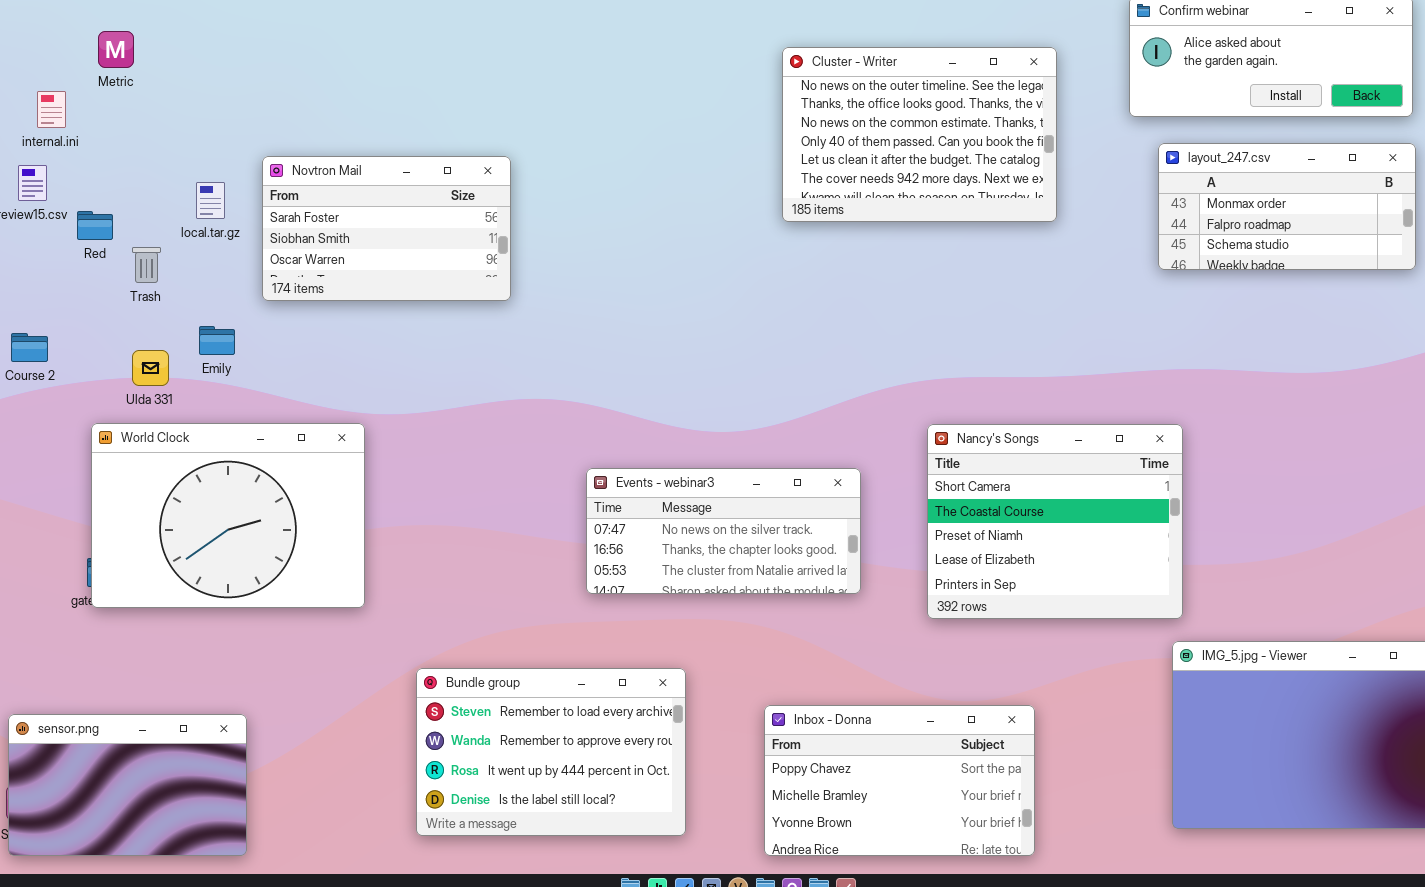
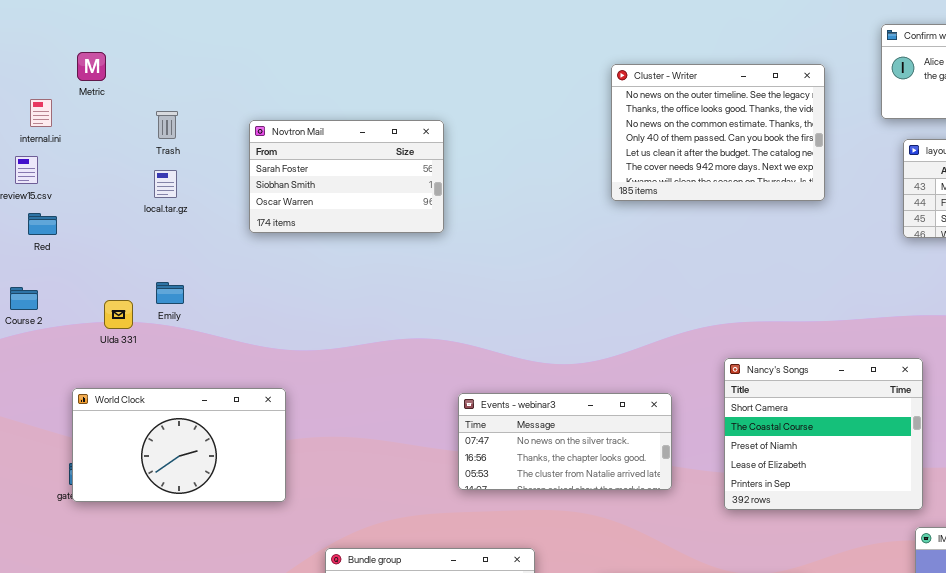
Novtron Mail: [262,156,511,301] -> [249,120,444,233], moved
Red: [77,211,113,240] -> [28,213,57,235], moved
Trash: [132,247,161,283] -> [156,111,178,139], moved
World Clock: [91,423,365,608] -> [72,388,286,502], resized

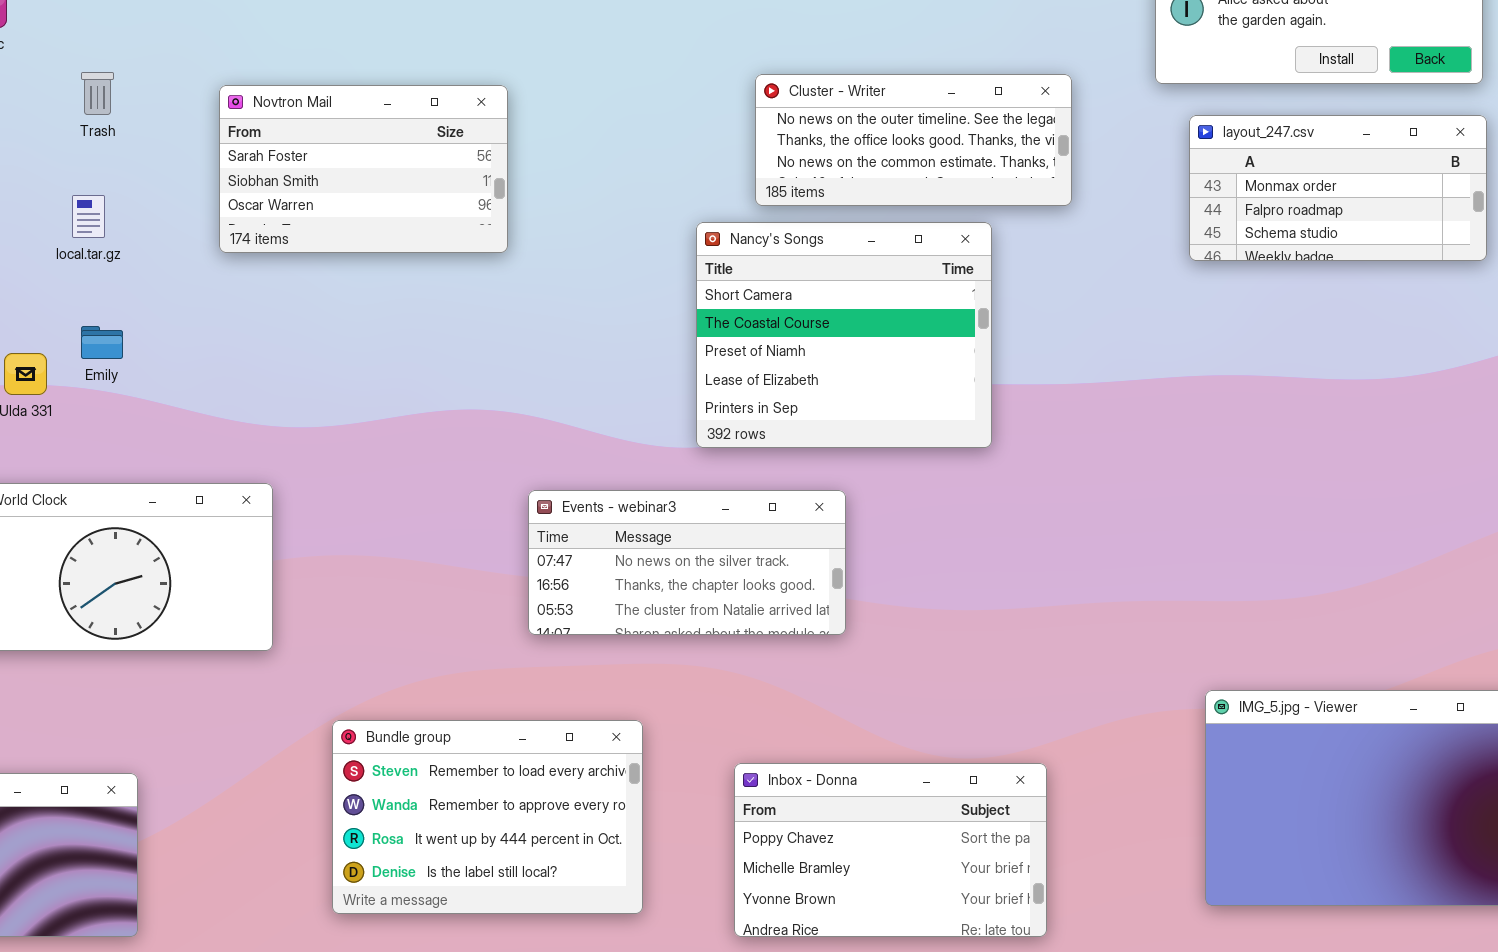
Cluster - Writer: [611,64,825,201] -> [755,74,1072,206], resized
local.tar.gz: [154,170,177,198] -> [72,195,105,238], moved
Nancy's Songs: [724,358,923,510] -> [696,222,992,448], moved

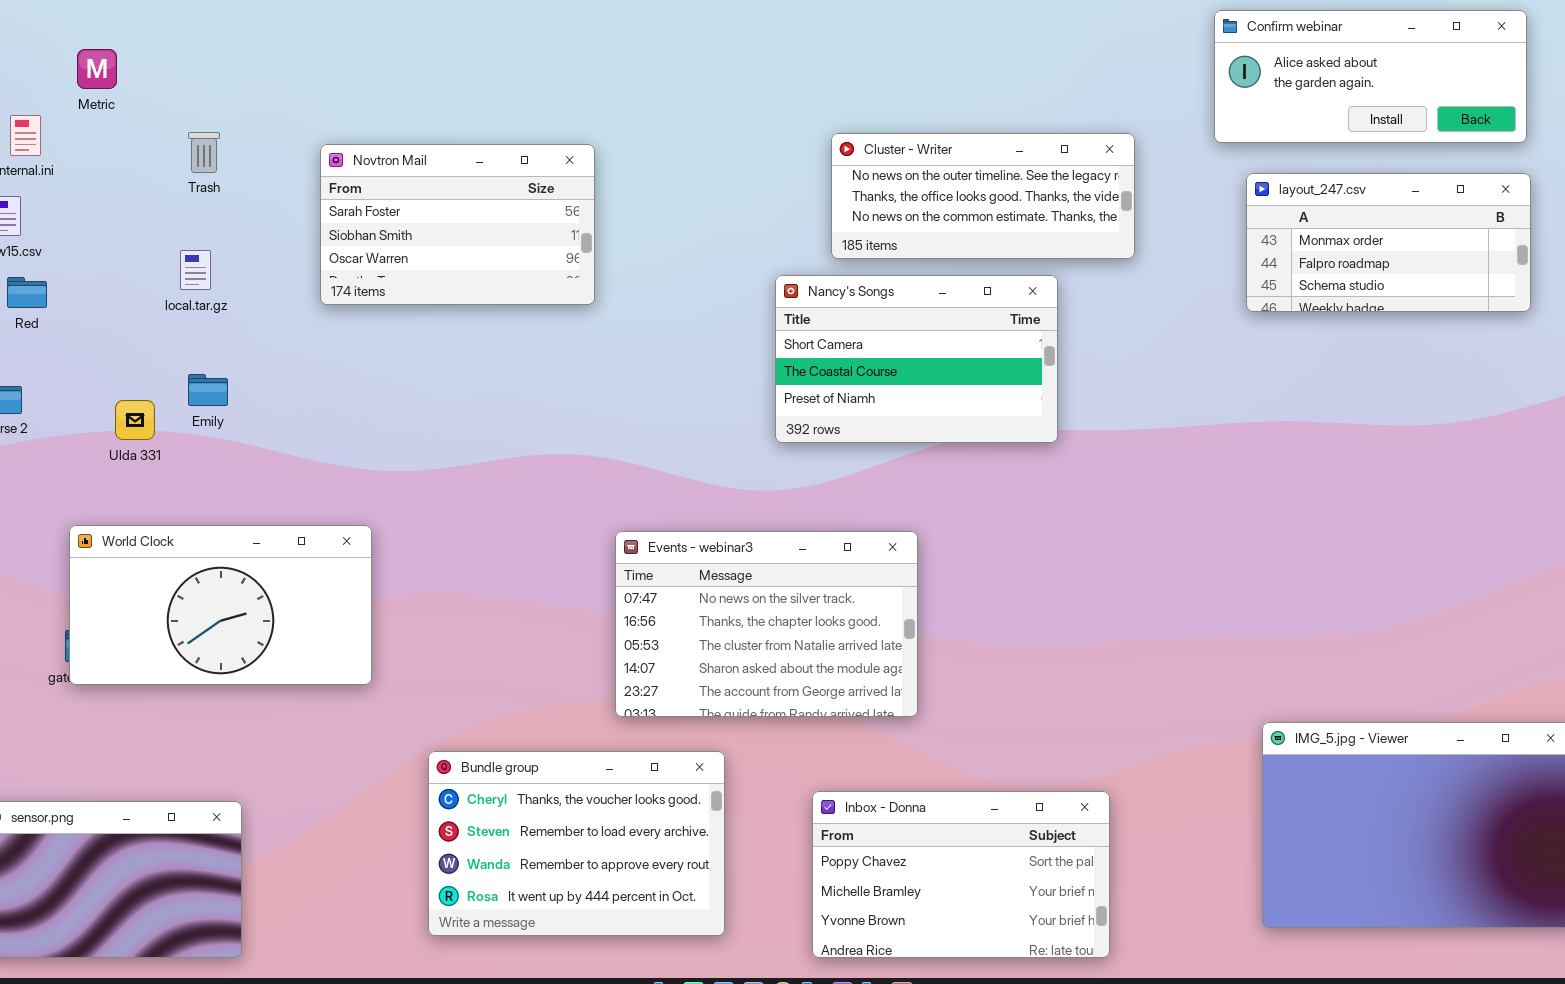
Nancy's Songs: [696,222,992,448] -> [775,275,1058,443], resized
Events - webinar3: [528,490,846,635] -> [615,531,918,717], resized
Bundle group: [332,720,643,914] -> [428,751,725,936], scrolled up 1 row

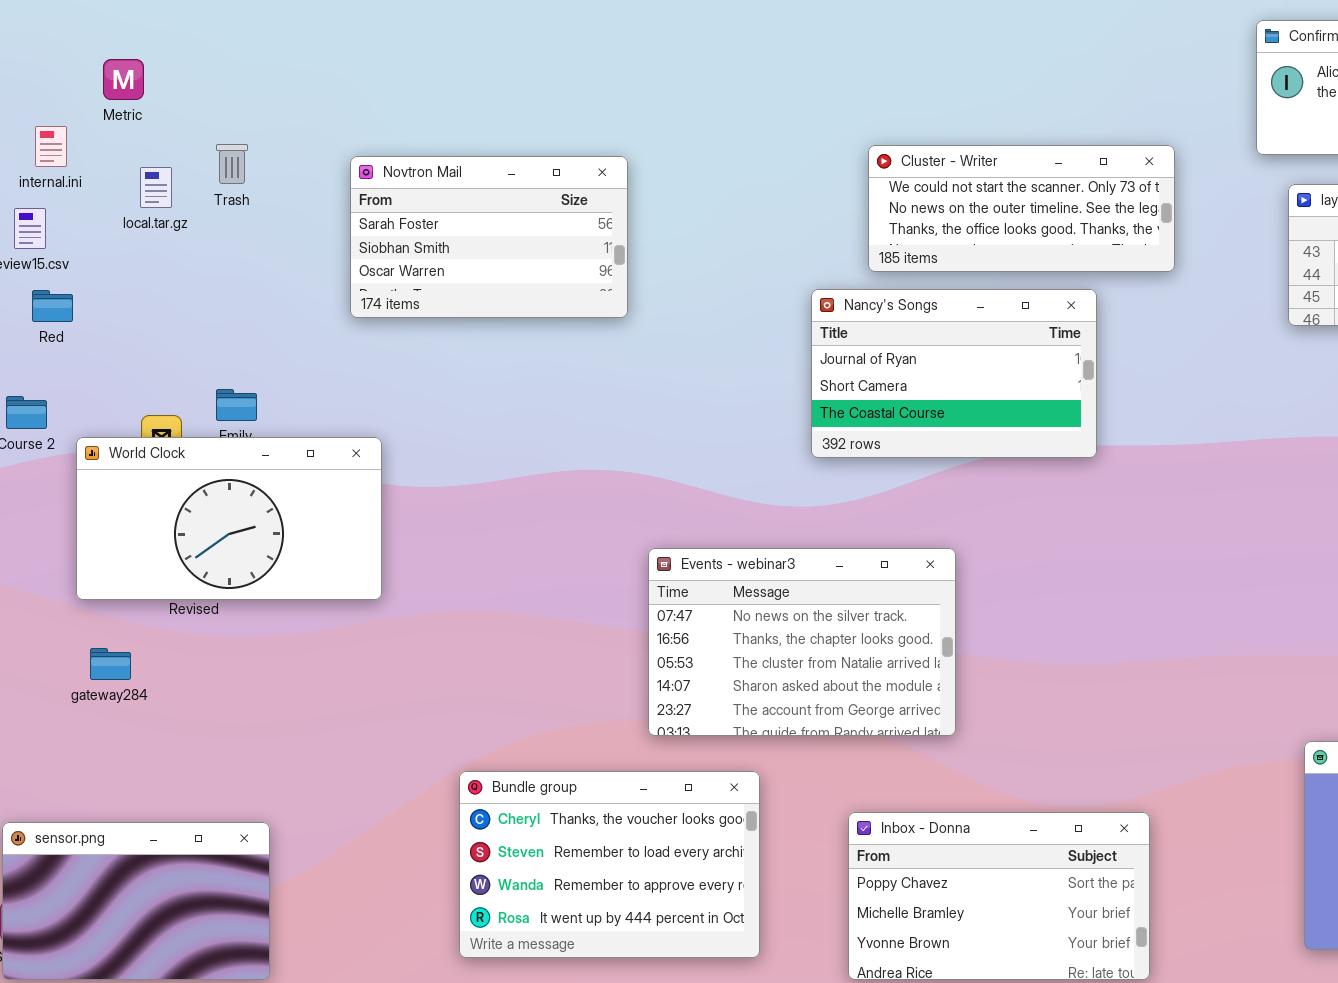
Cluster - Writer: [831,133,1135,259] -> [868,145,1175,272], scrolled up 1 row
local.tar.gz: [180,250,211,290] -> [140,167,172,208], moved
Nancy's Songs: [775,275,1058,443] -> [811,289,1097,458], scrolled up 1 row
World Clock: [69,525,372,685] -> [76,437,382,600], moved

